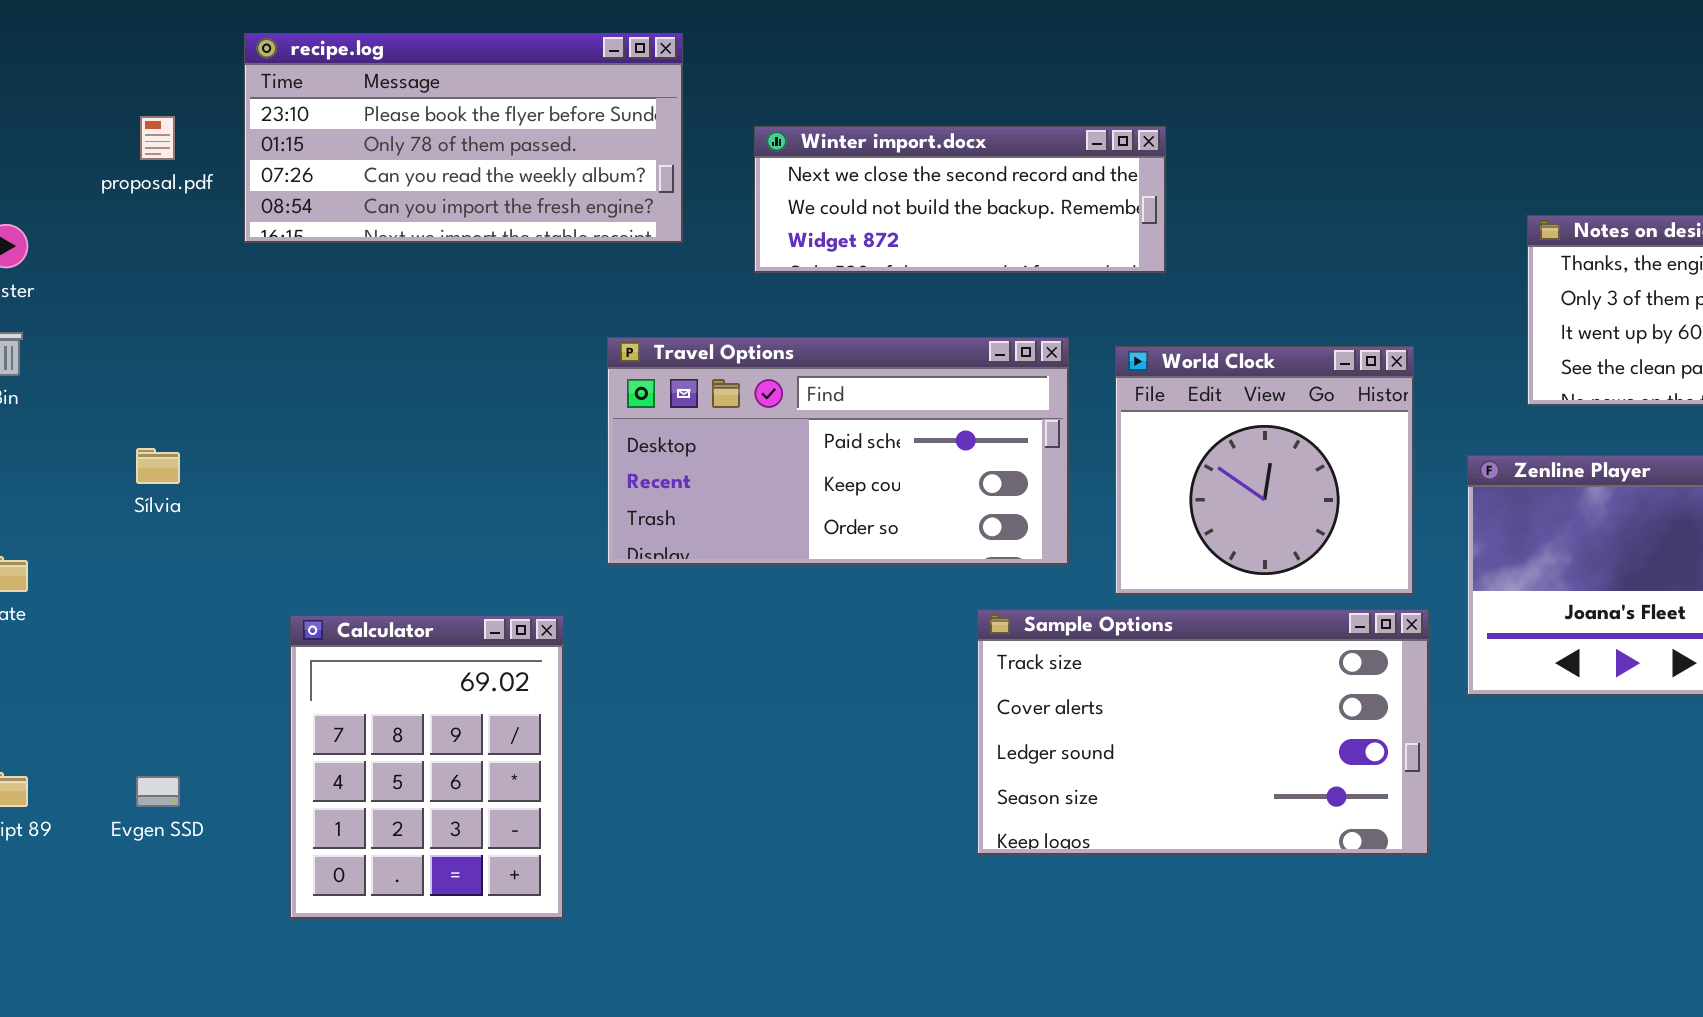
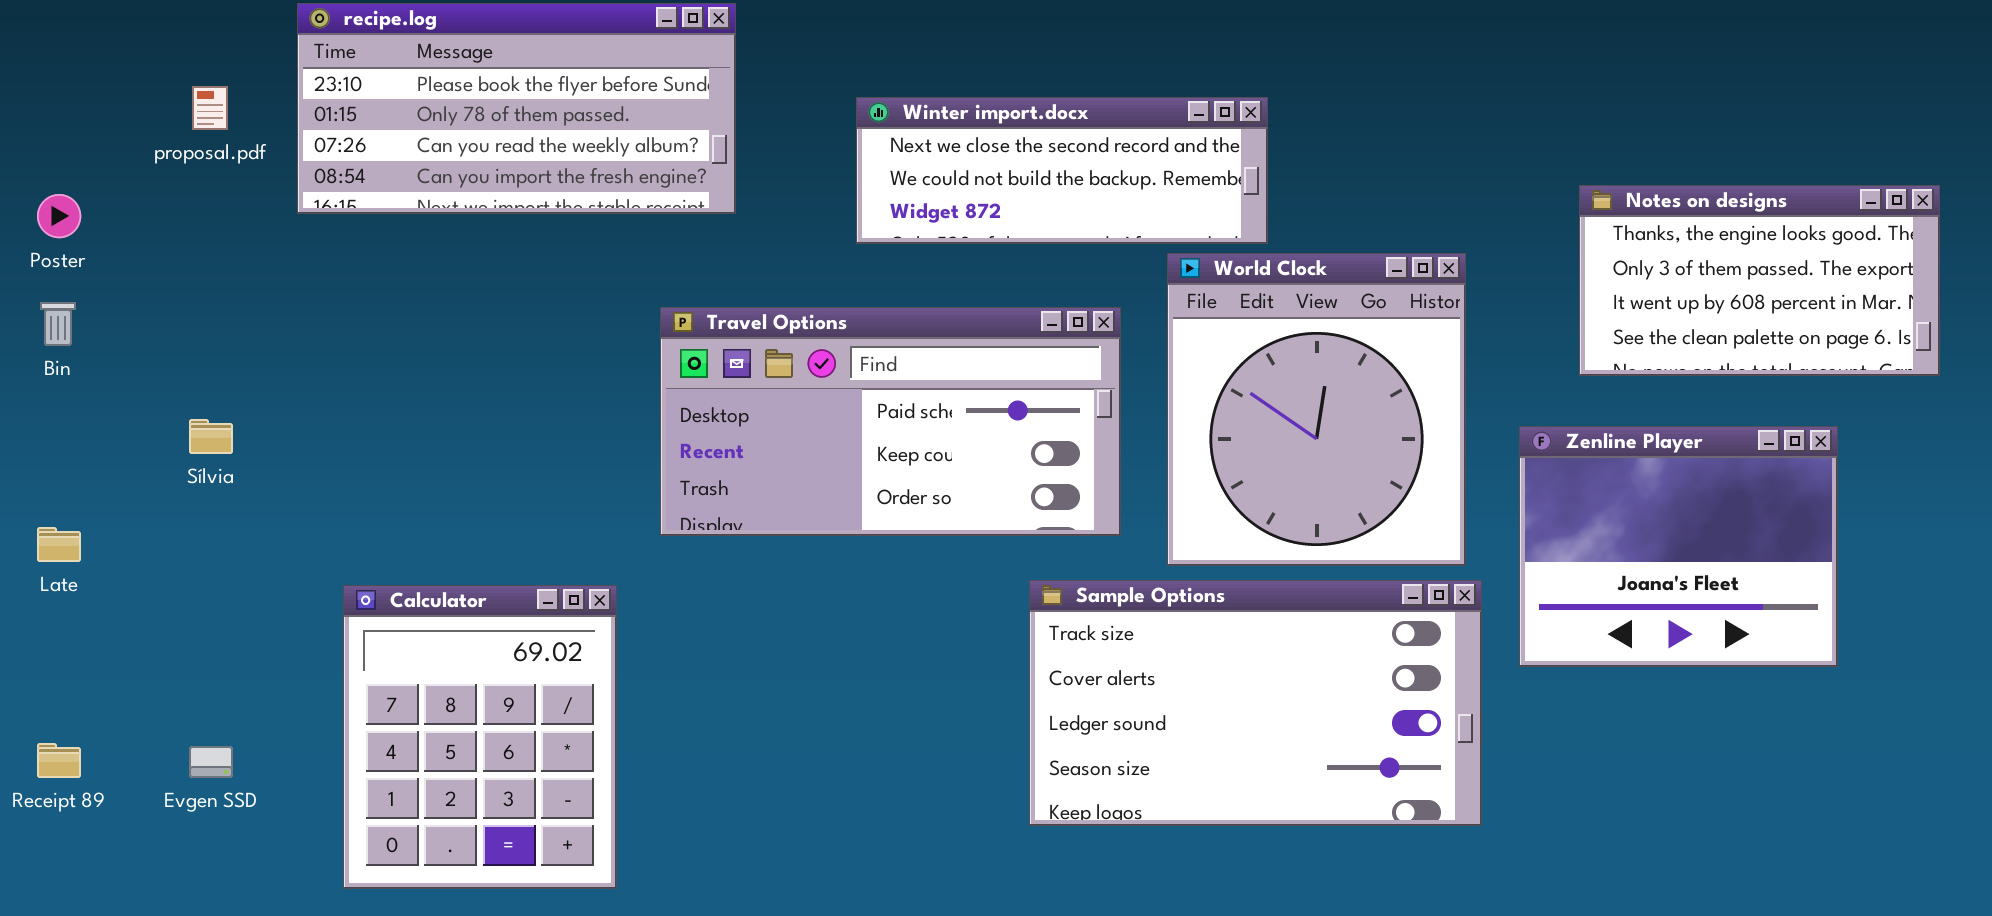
Winter import.docx: [754,126,1166,273] -> [856,97,1268,244], moved
World Clock: [1115,346,1414,595] -> [1167,253,1466,566], resized

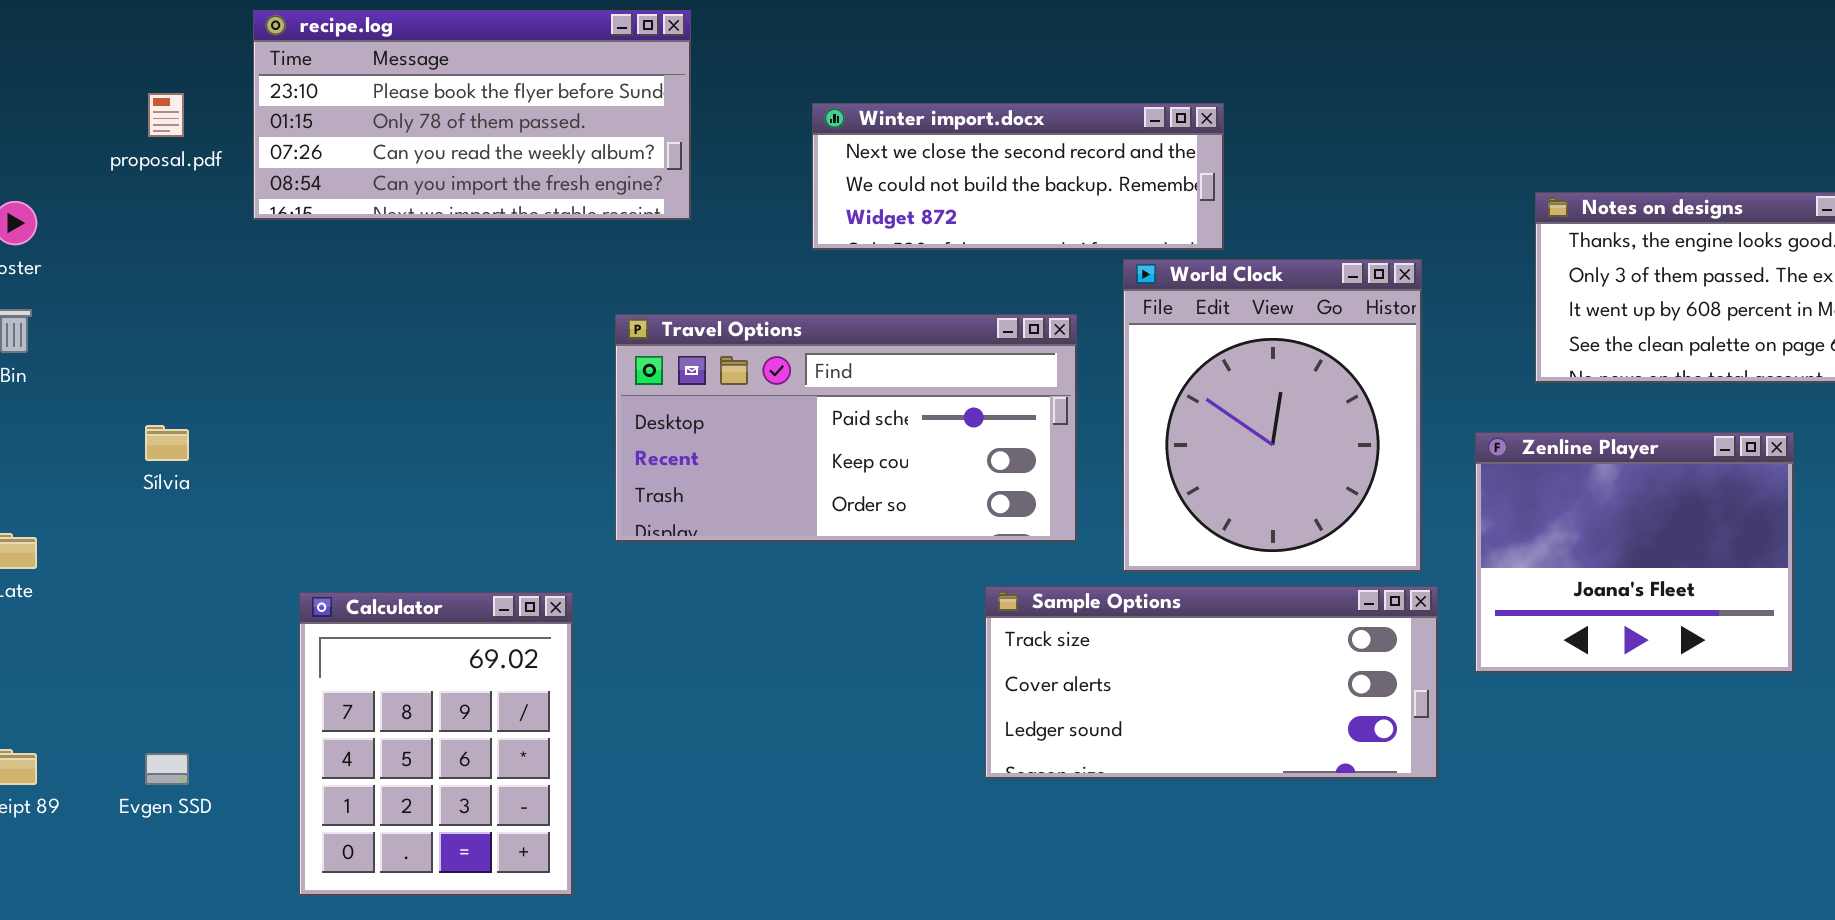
Sample Options: [1029,580,1482,826] -> [985,586,1438,779], resized

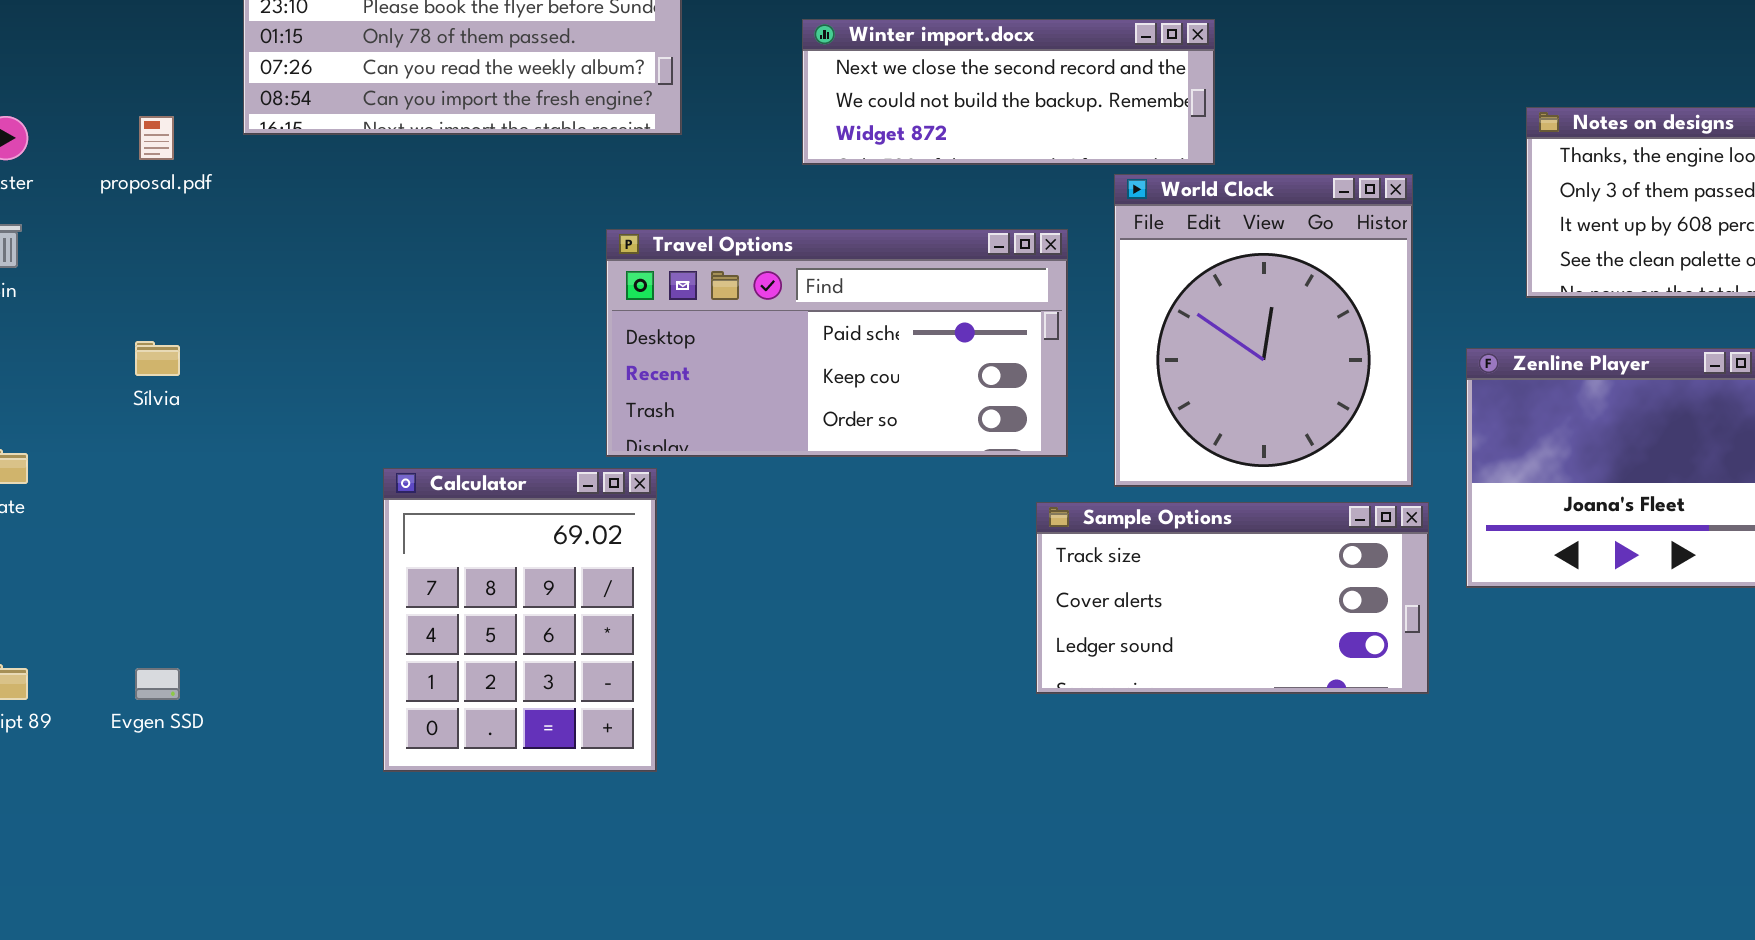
proposal.pdf: [148,93,184,137] -> [139,116,174,160], moved
Sample Options: [985,586,1438,779] -> [1036,502,1429,694], resized
Calculator: [299,592,573,896] -> [383,468,657,772], moved

